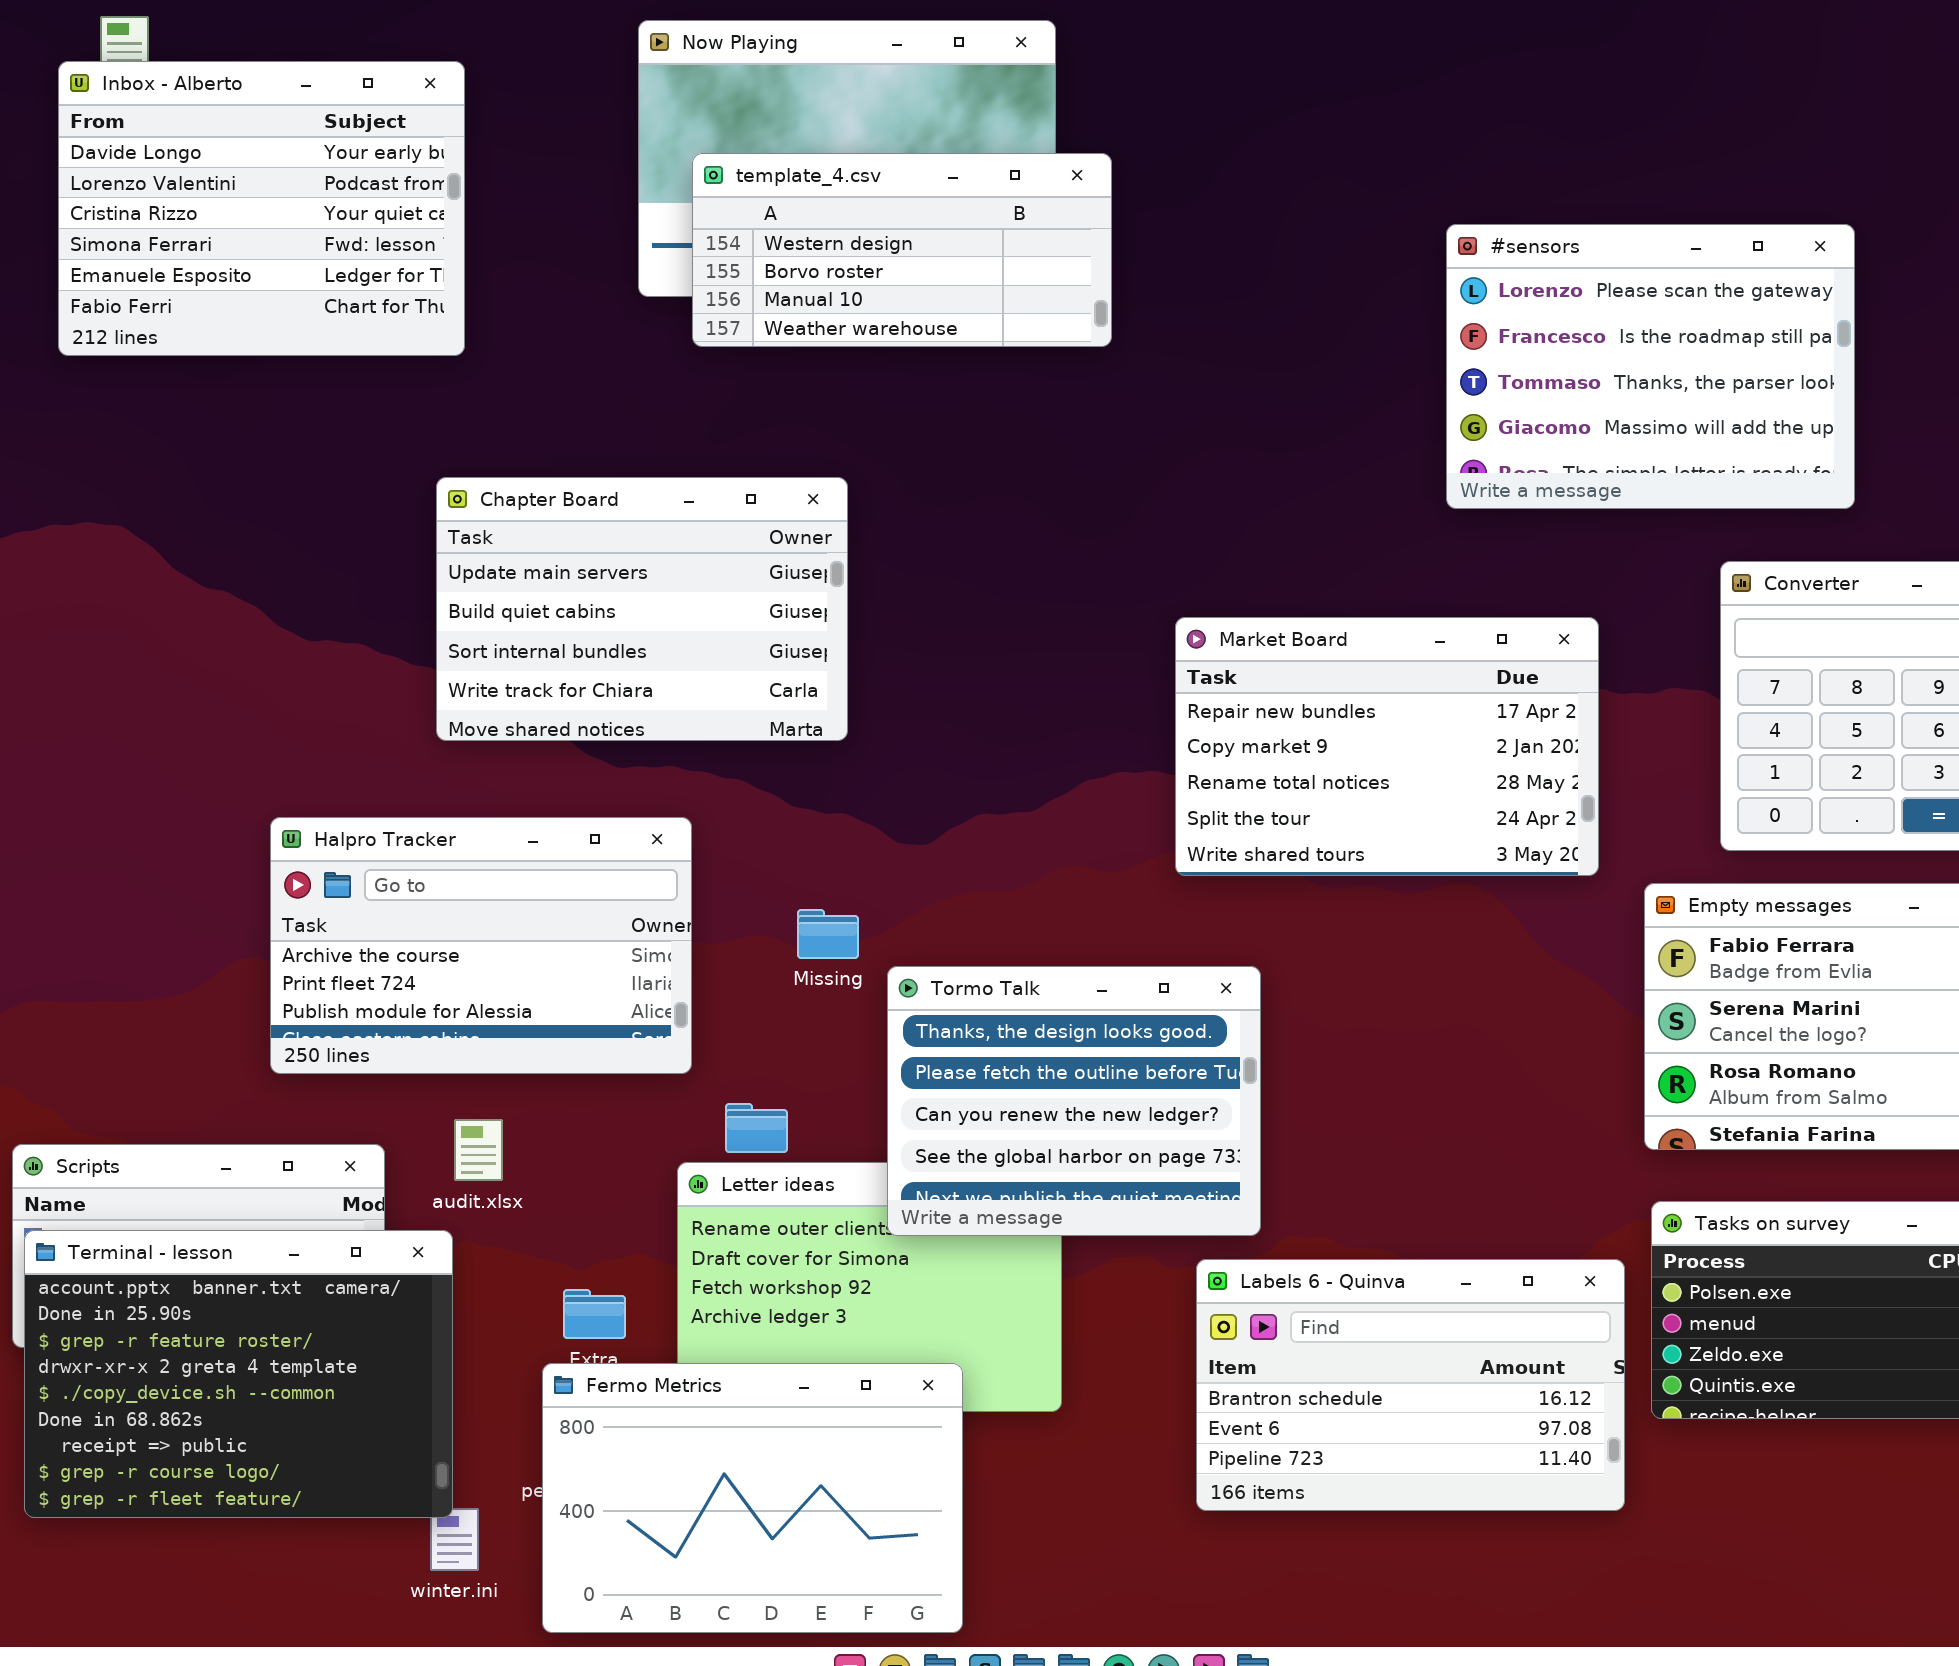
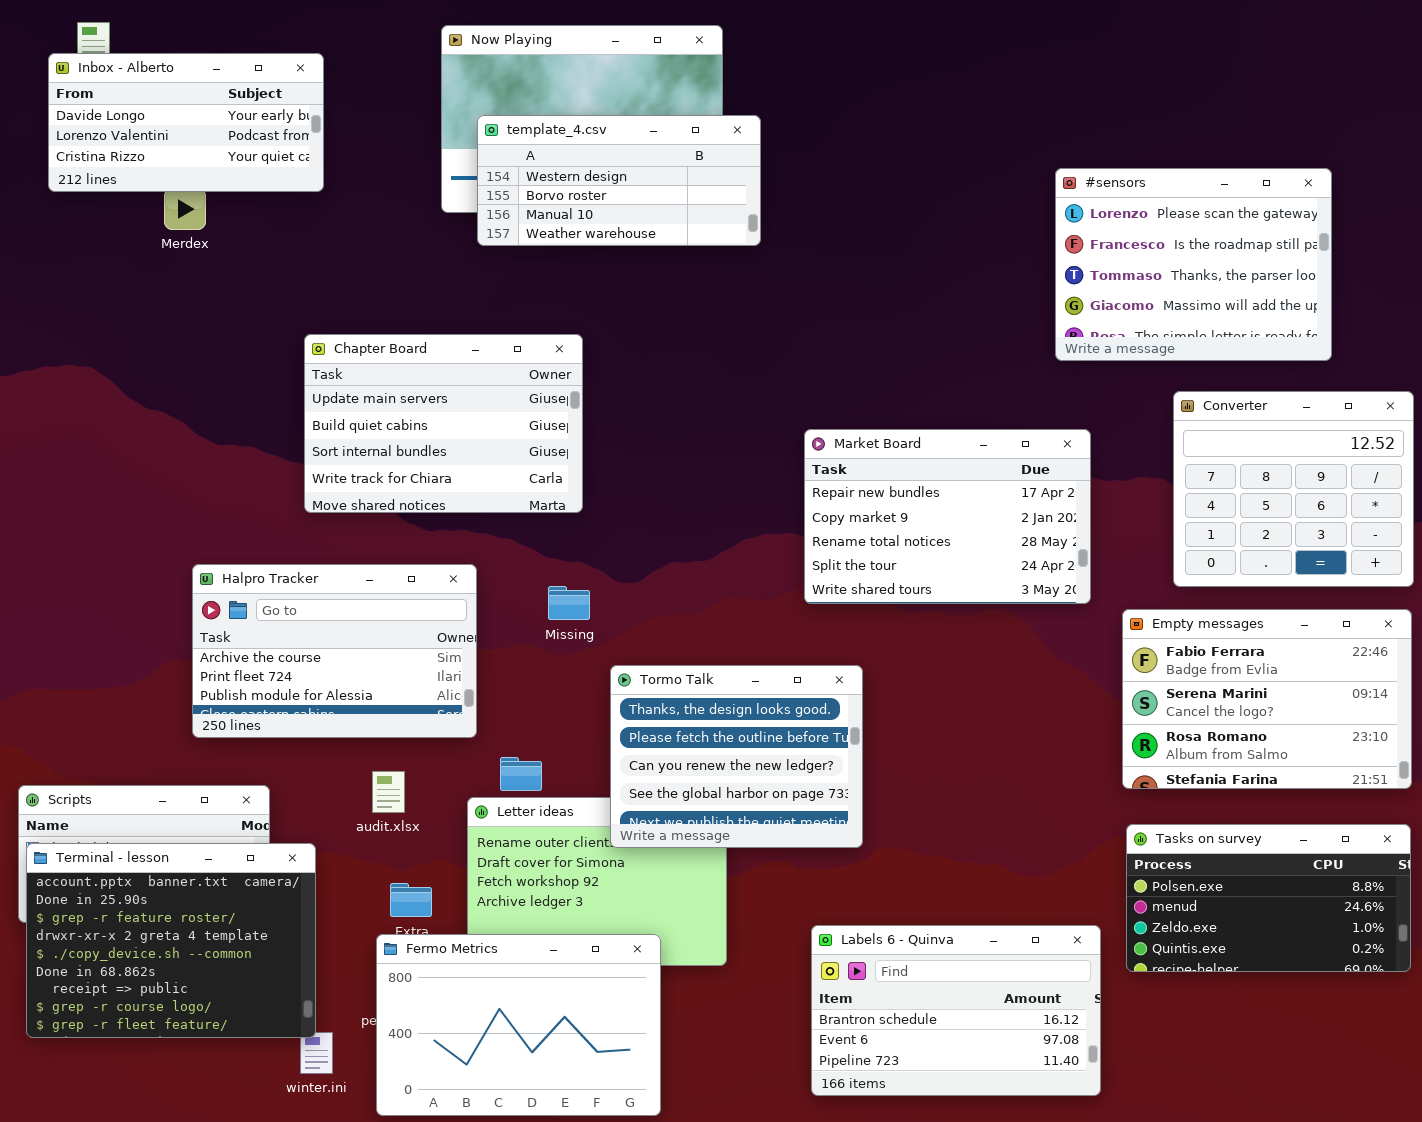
Inbox - Alberto: [58,61,465,356] -> [48,53,324,192], resized
#sensors: [1446,224,1855,509] -> [1055,168,1332,361], moved
Missing: [797,909,859,959] -> [548,586,590,620], moved
audit.xlsx: [454,1119,503,1181] -> [372,771,405,813], moved
Labels 6 - Quinva: [1196,1259,1625,1511] -> [811,925,1101,1096], moved

